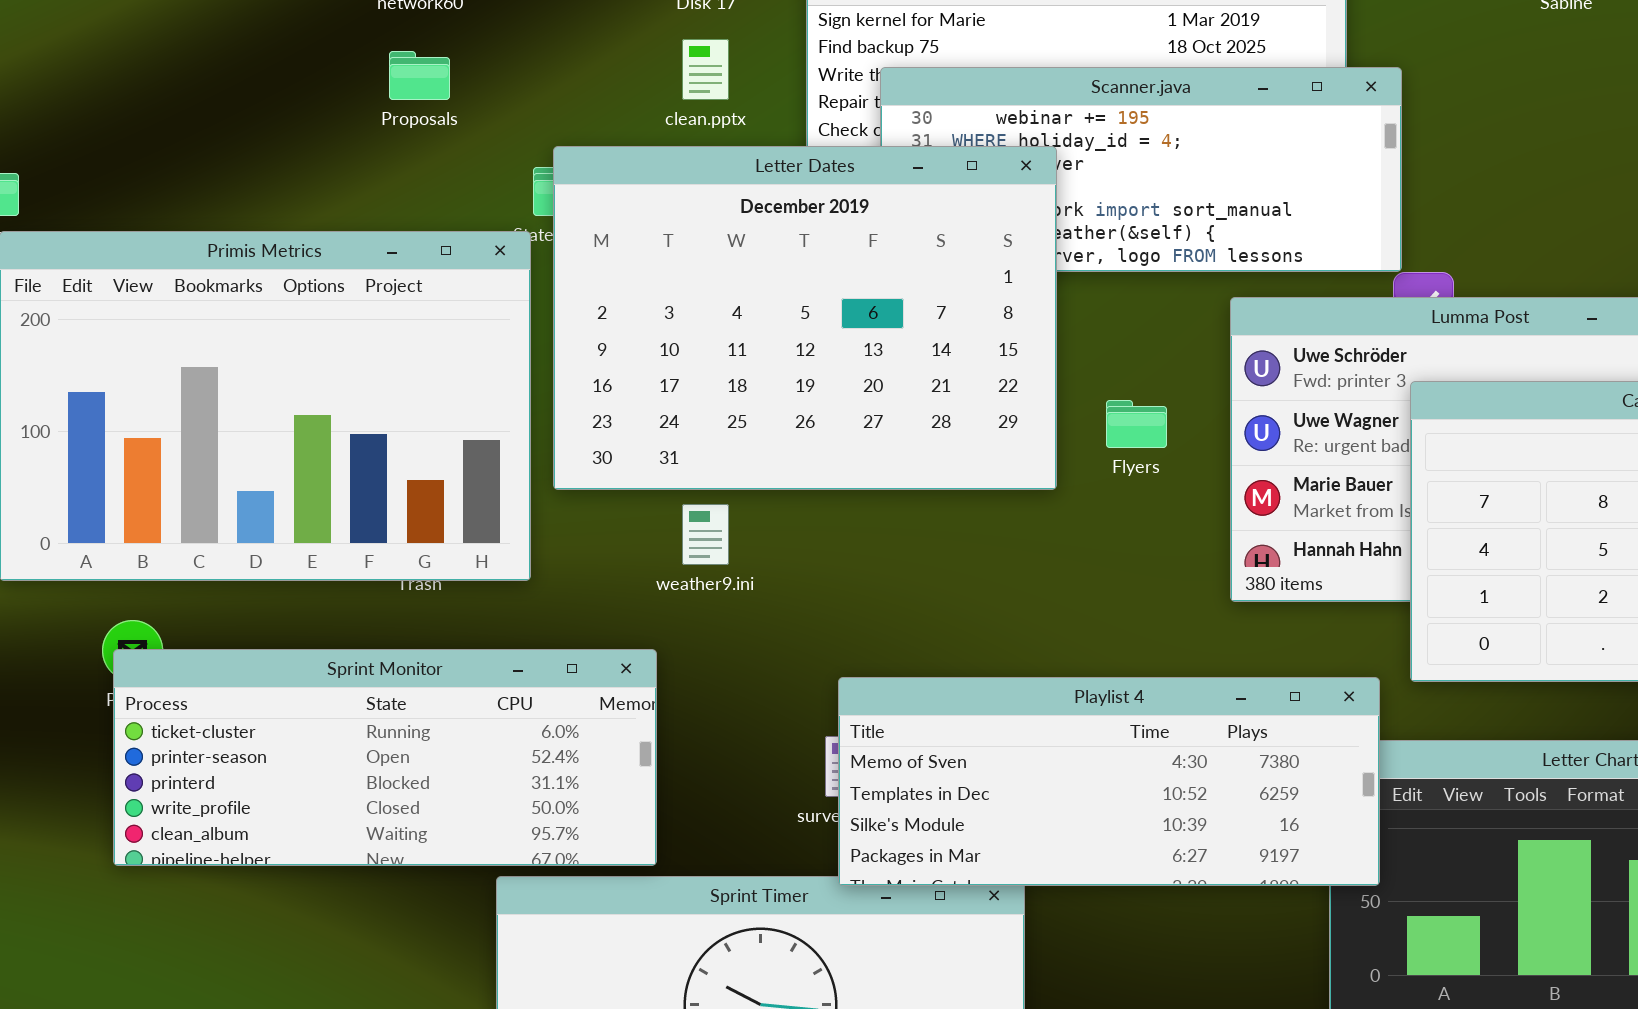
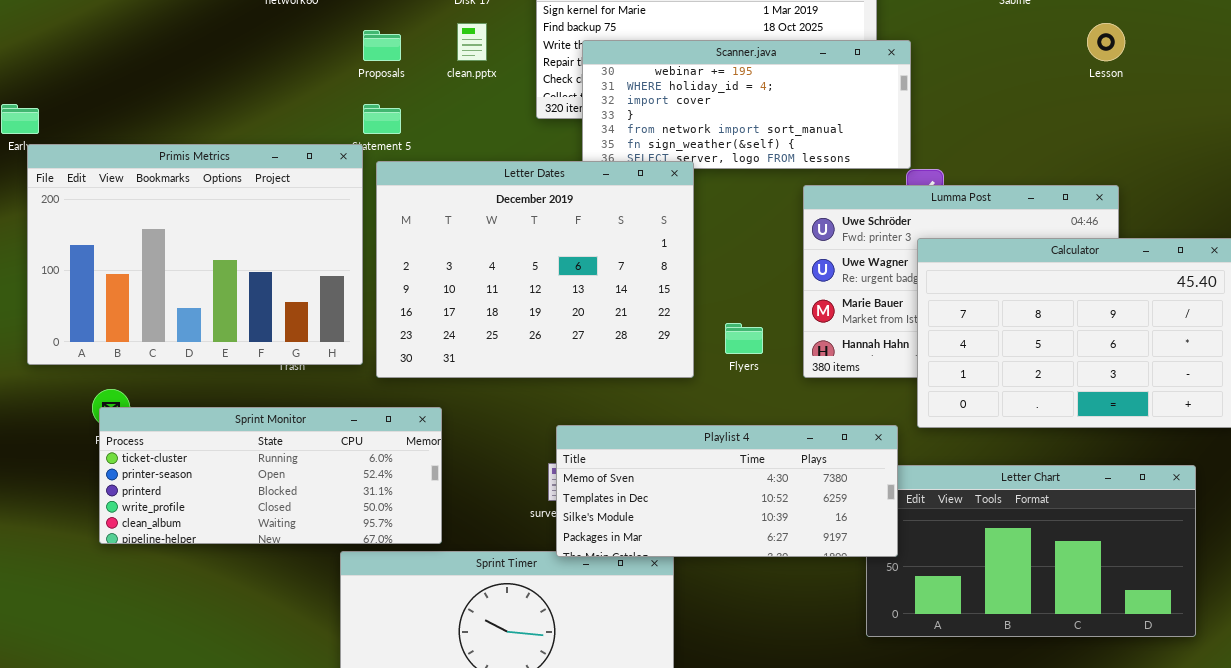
Proposals: [389,51,450,100] -> [363,30,401,61], moved
Letter Dates: [553,146,1057,490] -> [376,161,694,378], moved
Flyers: [1106,400,1167,448] -> [725,323,763,354], moved

